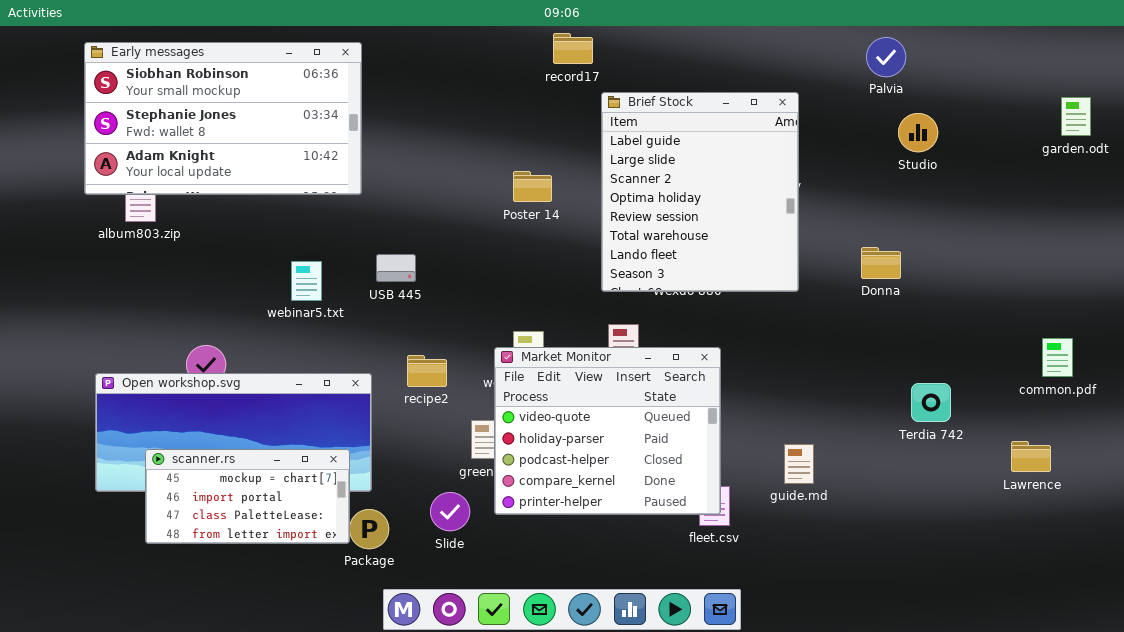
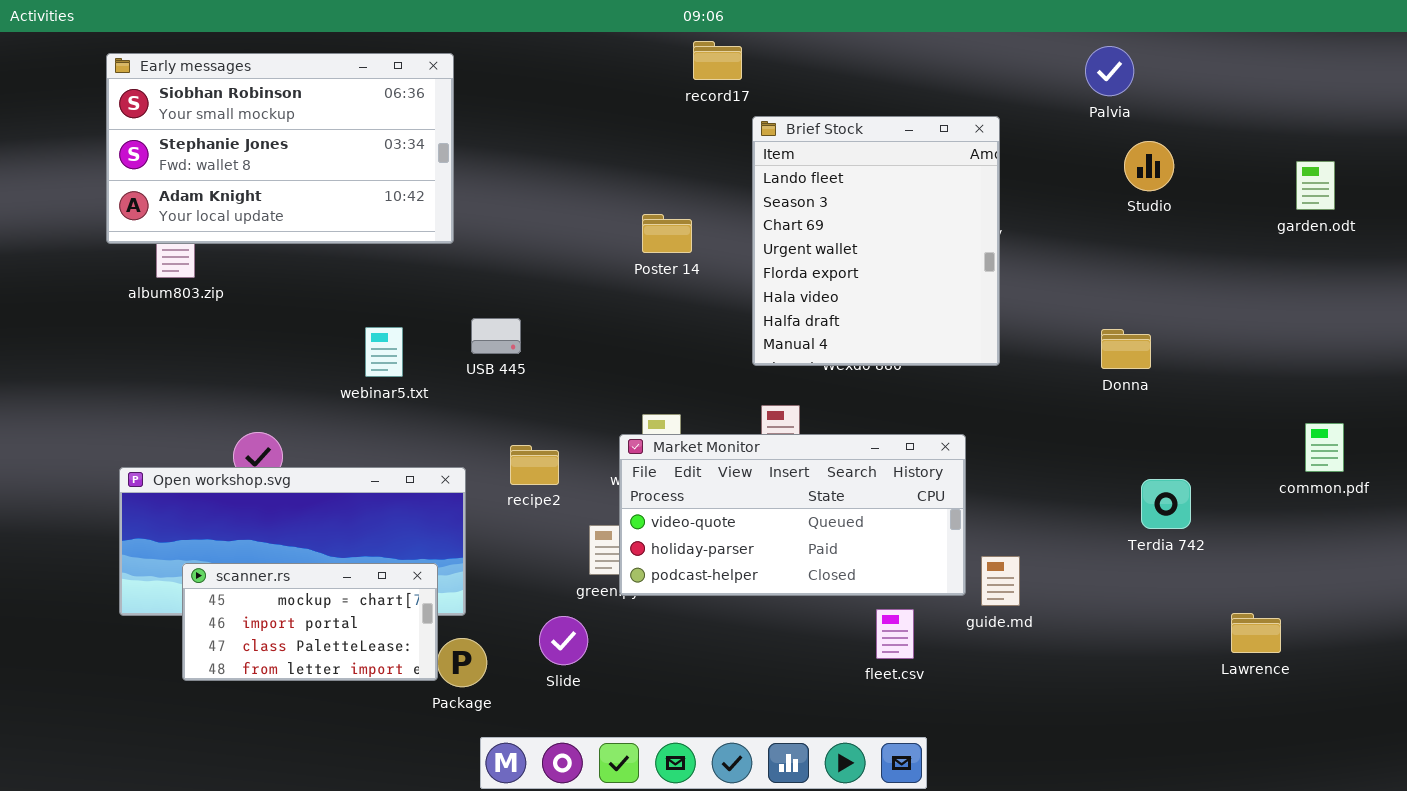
Brief Stock: [601,92,799,292] -> [752,116,1000,366], scrolled down 6 rows
garden.odt: [1061,97,1091,136] -> [1296,161,1335,210], moved
Donna: [861,247,901,279] -> [1101,329,1151,369], moved
Market Monitor: [494,347,721,515] -> [619,434,966,596], resized
Lawrence: [1011,441,1051,472] -> [1231,613,1281,653], moved

